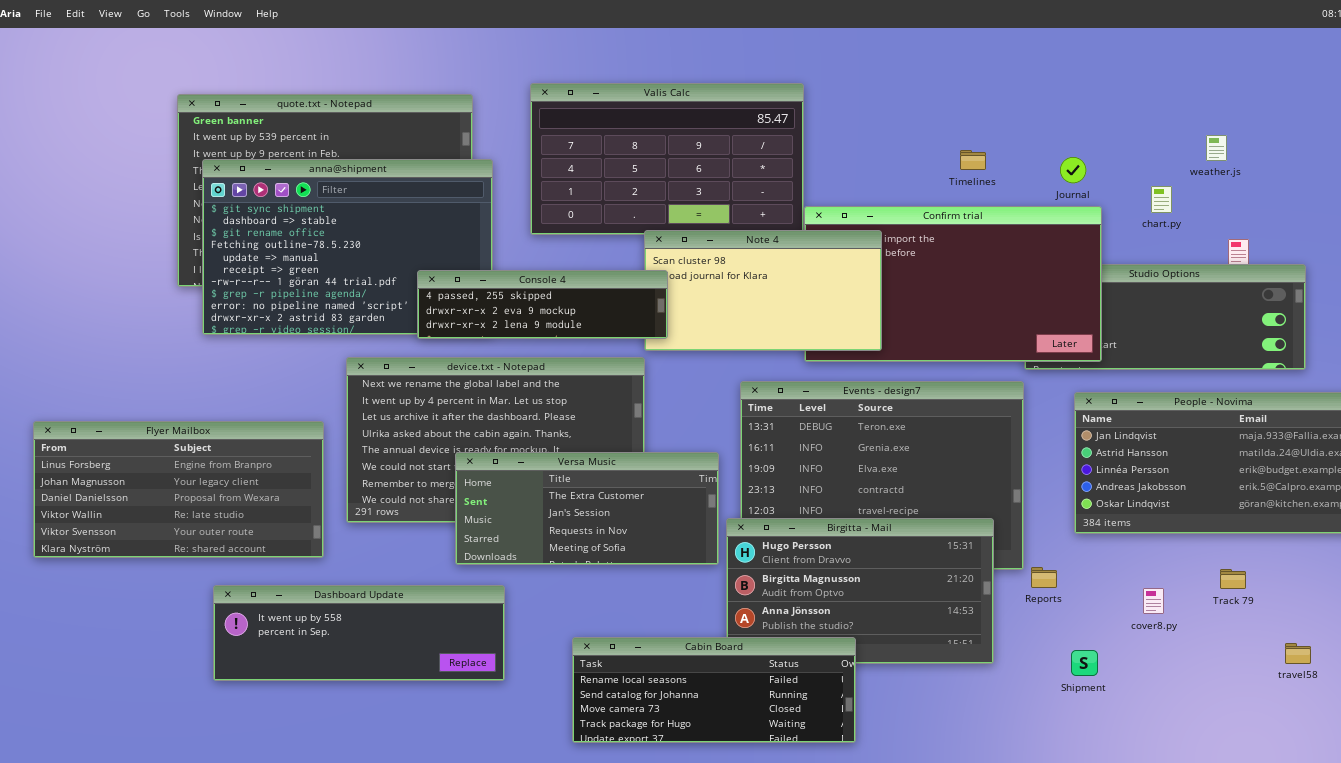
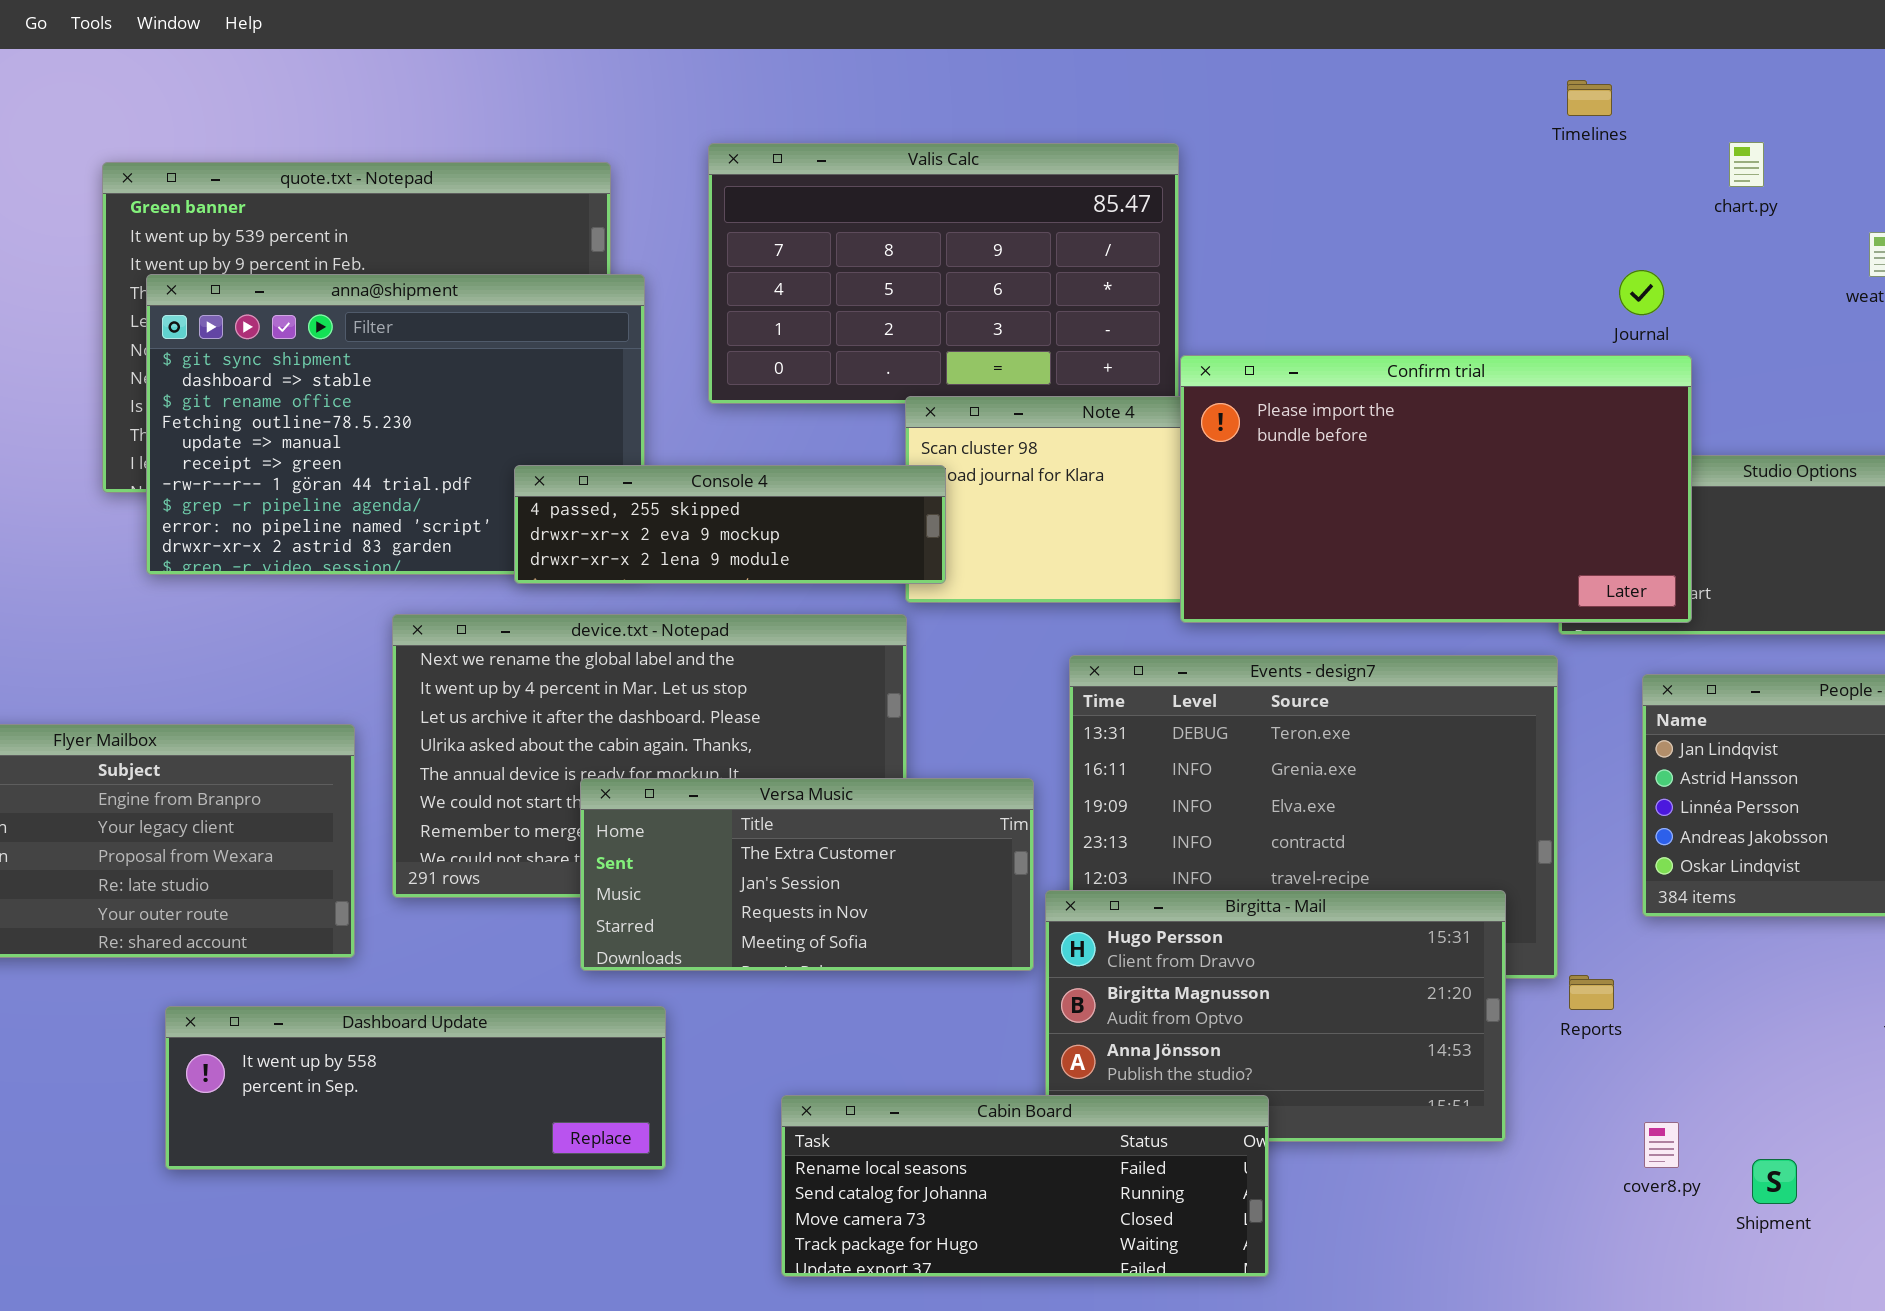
Timelines: [960,150,986,170] -> [1567,80,1612,116], moved
chart.py: [1151,186,1172,213] -> [1729,142,1764,187], moved
Confirm trial: [804,206,1102,362] -> [1180,355,1692,623], raised
cover8.py: [1143,588,1164,614] -> [1644,1122,1679,1168], moved
Shipment: [1071,650,1098,676] -> [1752,1159,1797,1204], moved

